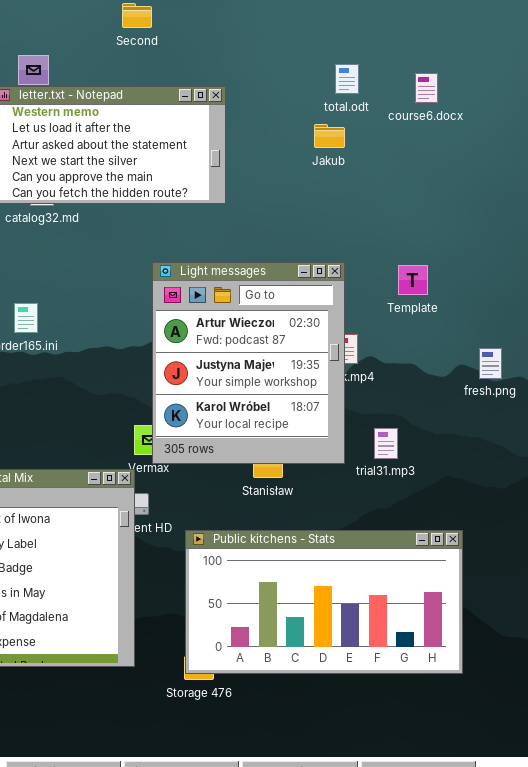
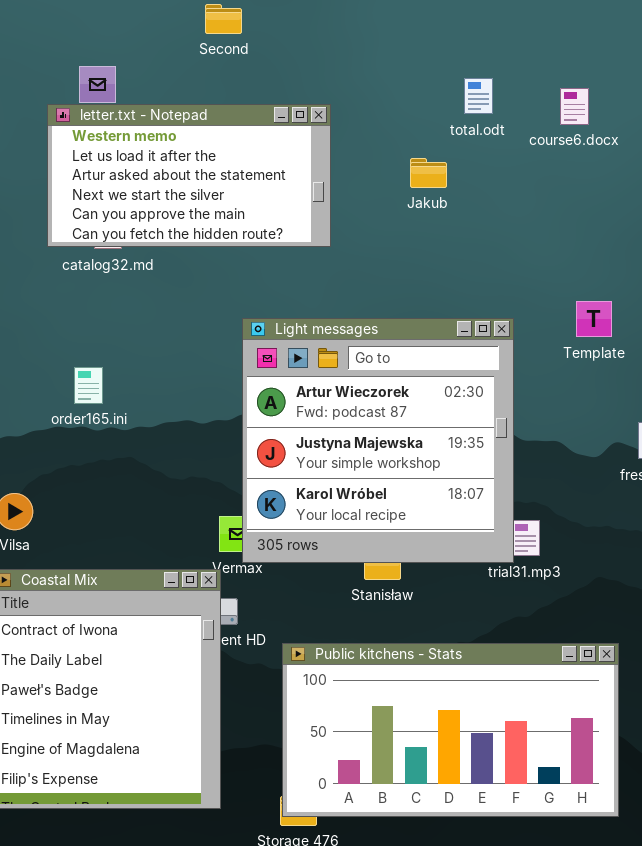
Jakub: [314,124,345,148] -> [410,158,447,188], moved
Light messages: [152,262,345,464] -> [242,318,514,563], resized
Template: [398,265,428,295] -> [576,301,612,337], moved

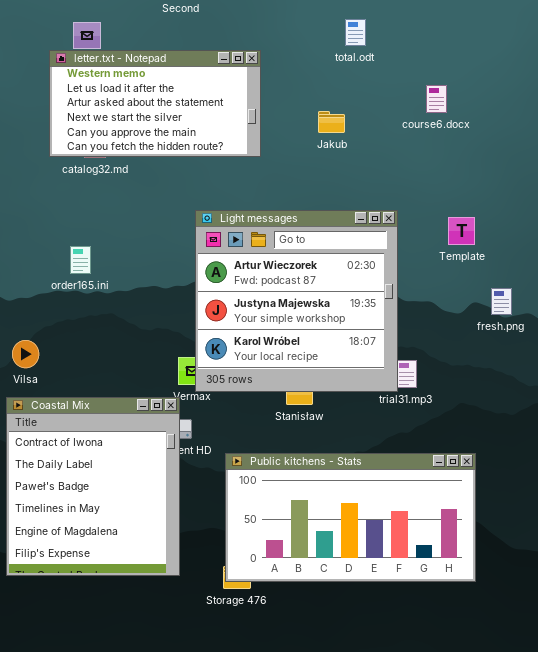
total.odt: [464,78,493,114] -> [345,19,366,46], moved
course6.docx: [560,88,589,125] -> [426,85,447,113], moved
Jakub: [410,158,447,188] -> [318,111,345,133], moved
Template: [576,301,612,337] -> [448,217,475,245], moved

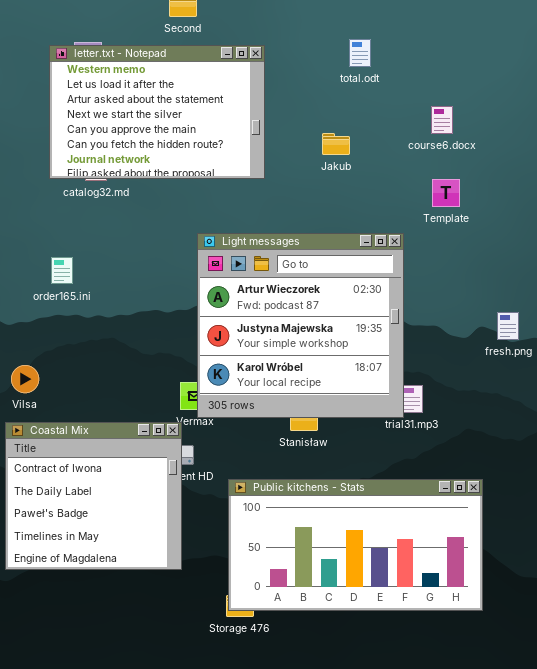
letter.txt - Notepad: [49,50,261,157] -> [49,45,265,179], resized
Template: [448,217,475,245] -> [432,179,460,207], moved
order165.ini: [70,246,91,274] -> [51,257,73,284], moved
Coastal Mix: [6,397,180,576] -> [5,422,182,570], resized

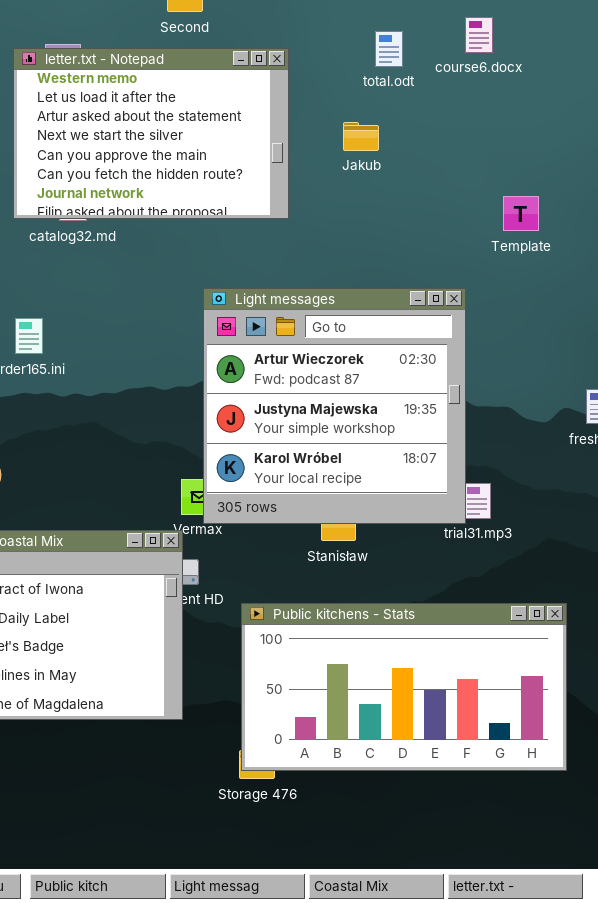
total.odt: [349,39,371,67] -> [375,31,403,67], moved
course6.docx: [431,106,453,134] -> [465,17,493,53], moved
Jakub: [322,133,350,155] -> [343,122,379,151], moved
Template: [432,179,460,207] -> [503,196,539,231], moved

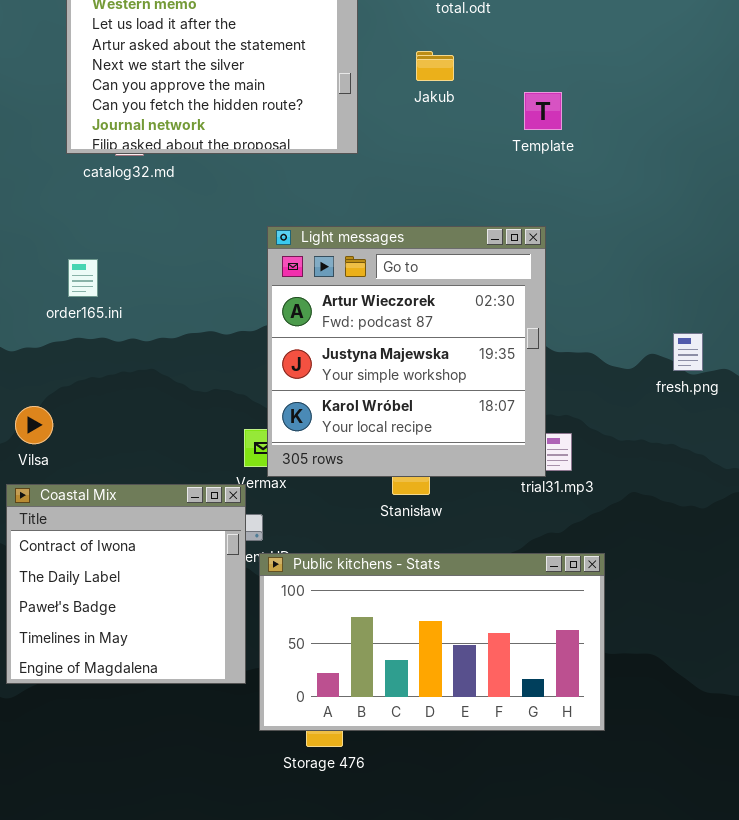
Template: [503,196,539,231] -> [524,92,562,130], moved
Public kitchens - Stats: [241,603,567,771] -> [259,553,605,731], moved

